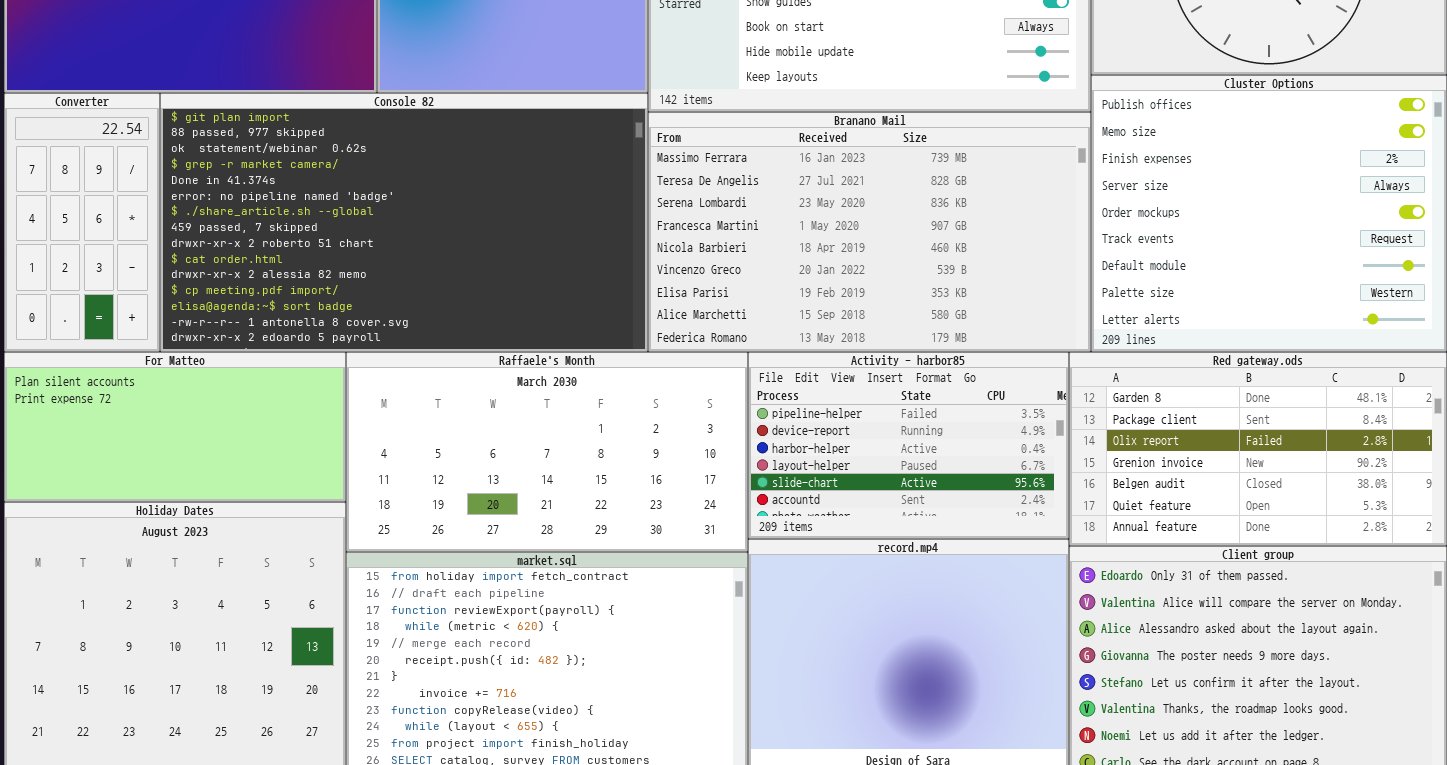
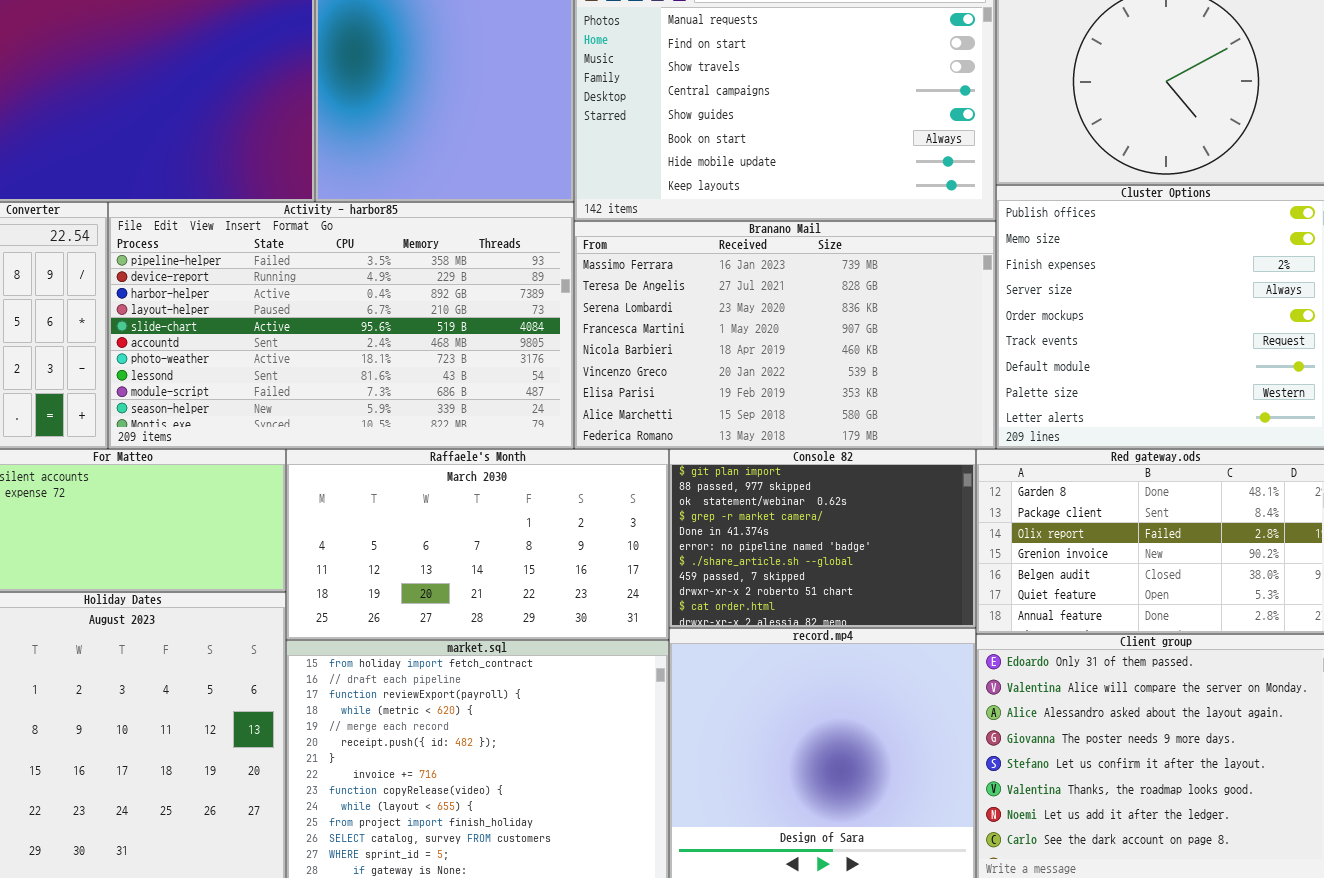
Console 82: [160,93,648,352] -> [669,449,976,628], moved, resized
Activity - harbor85: [748,352,1069,539] -> [108,202,574,449], moved, resized

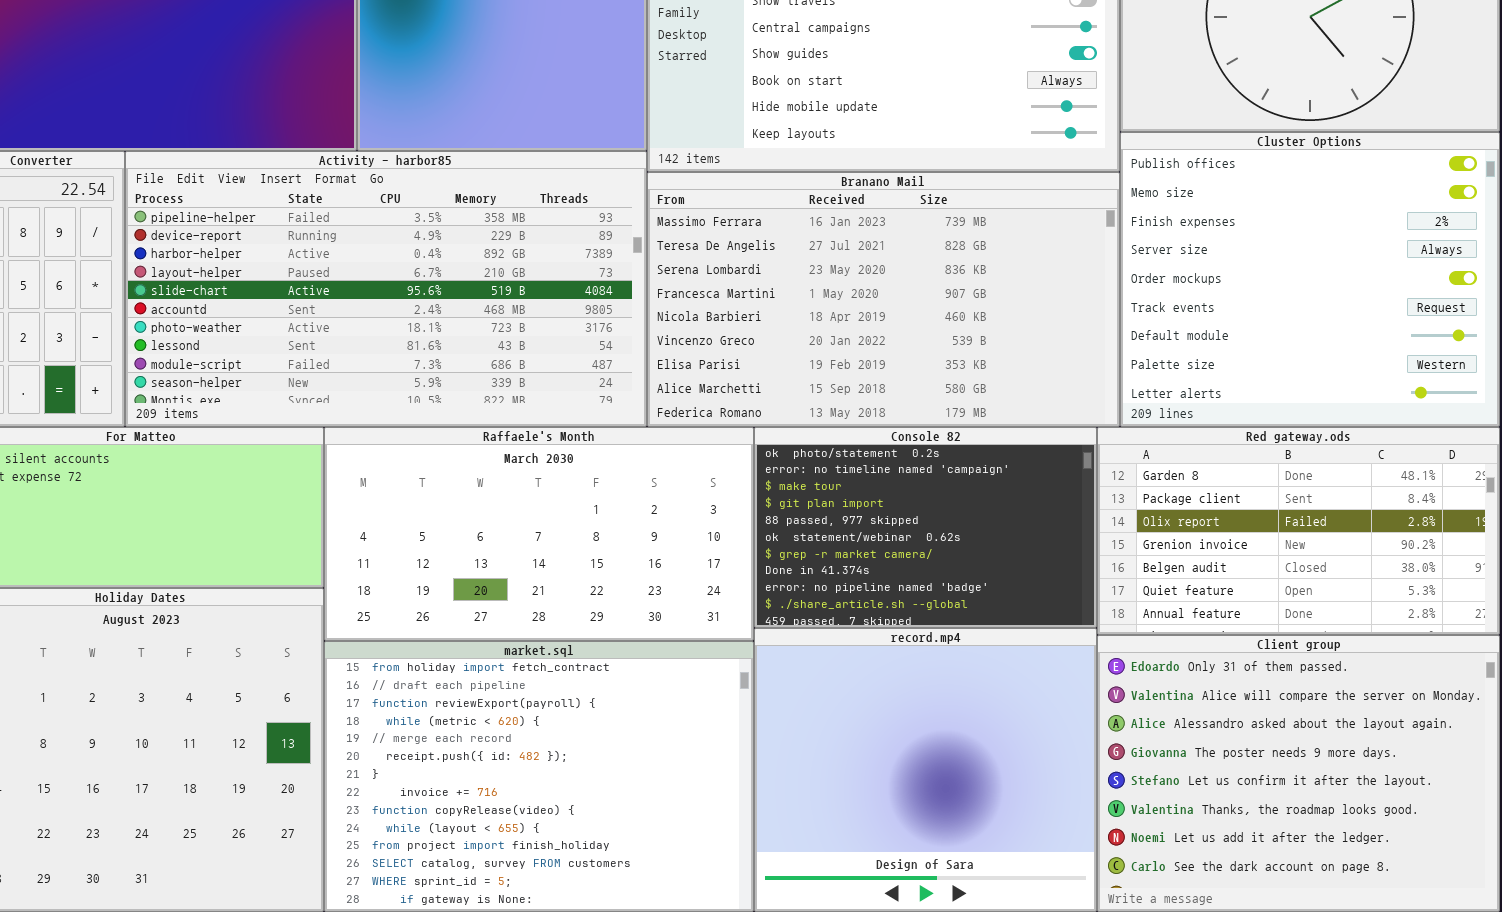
Console 82: [669,449,976,628] -> [754,427,1097,628], scrolled up 3 rows

